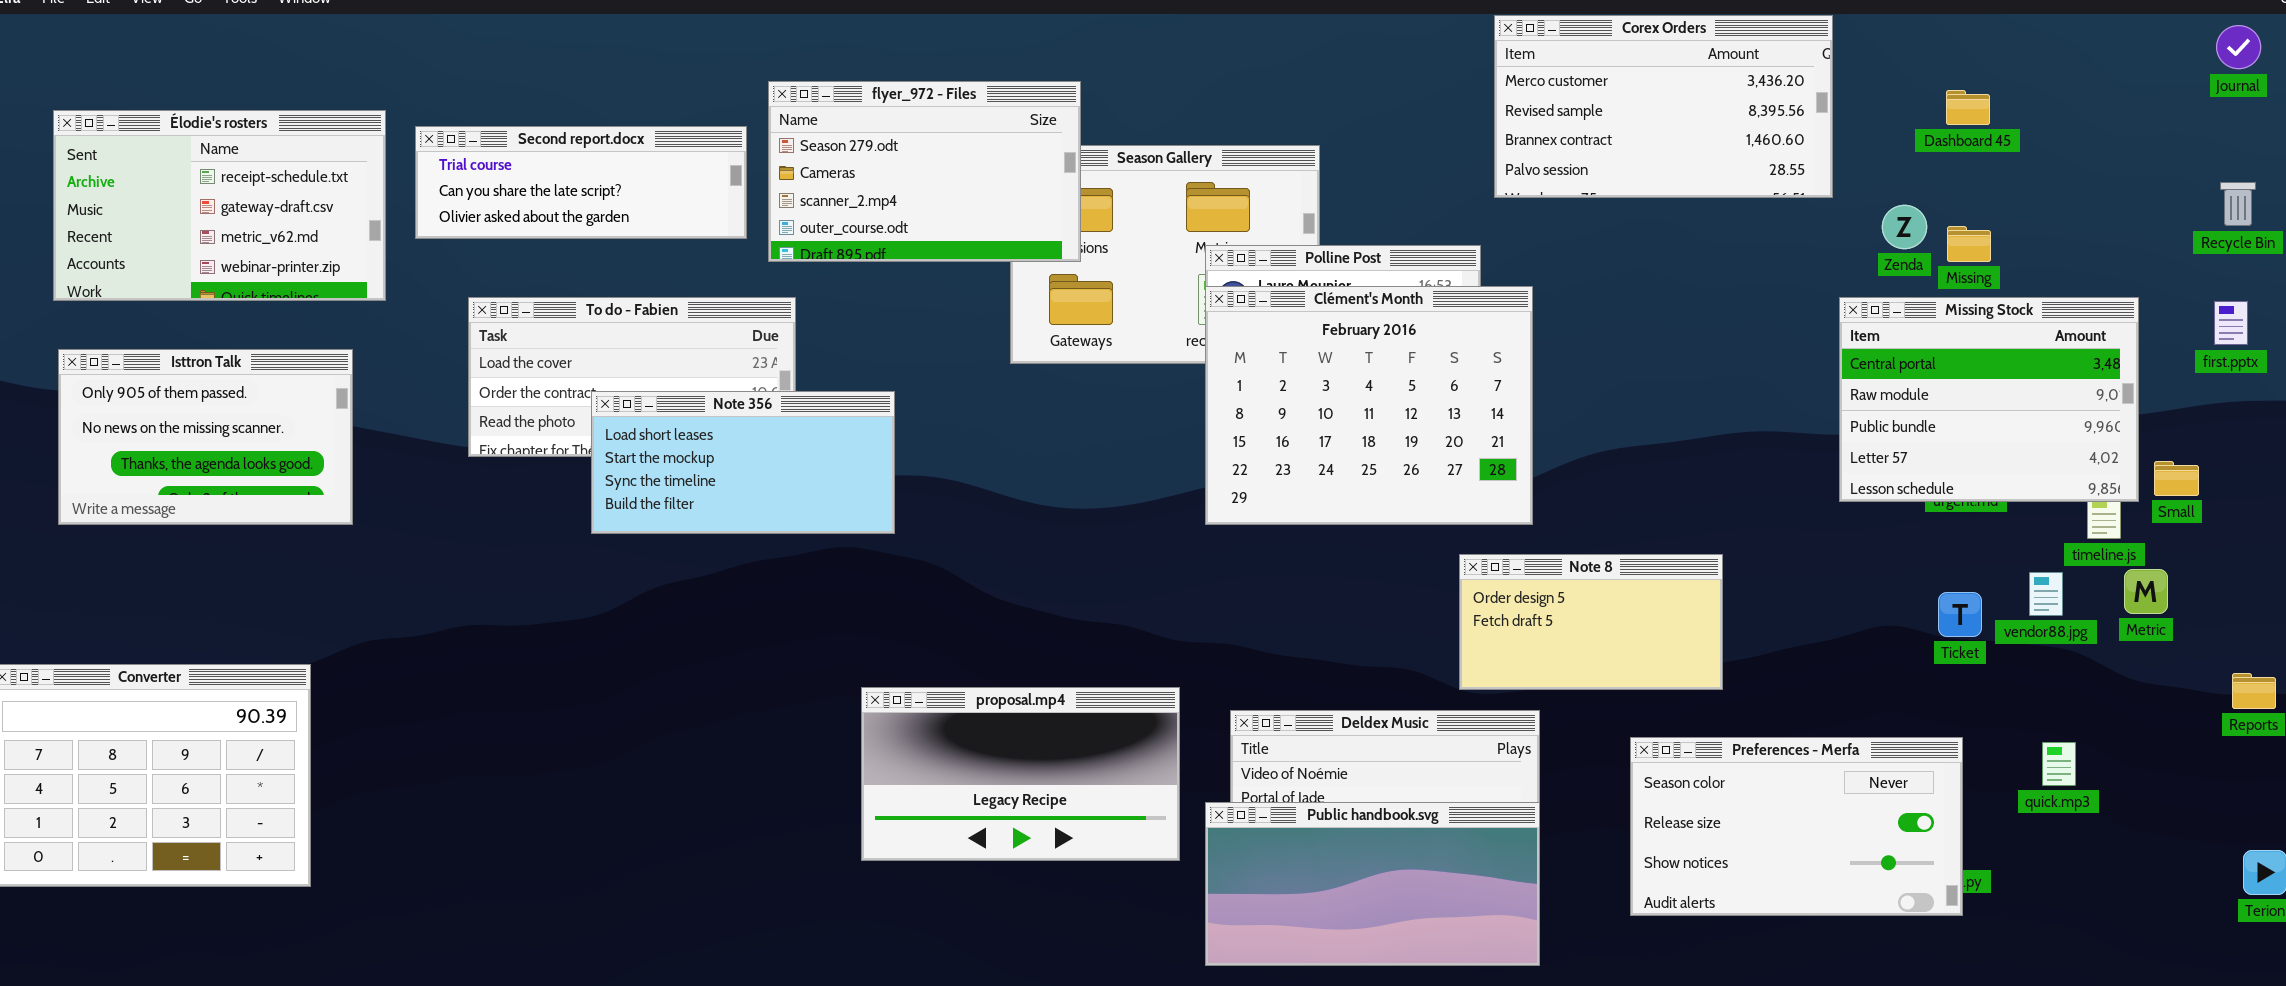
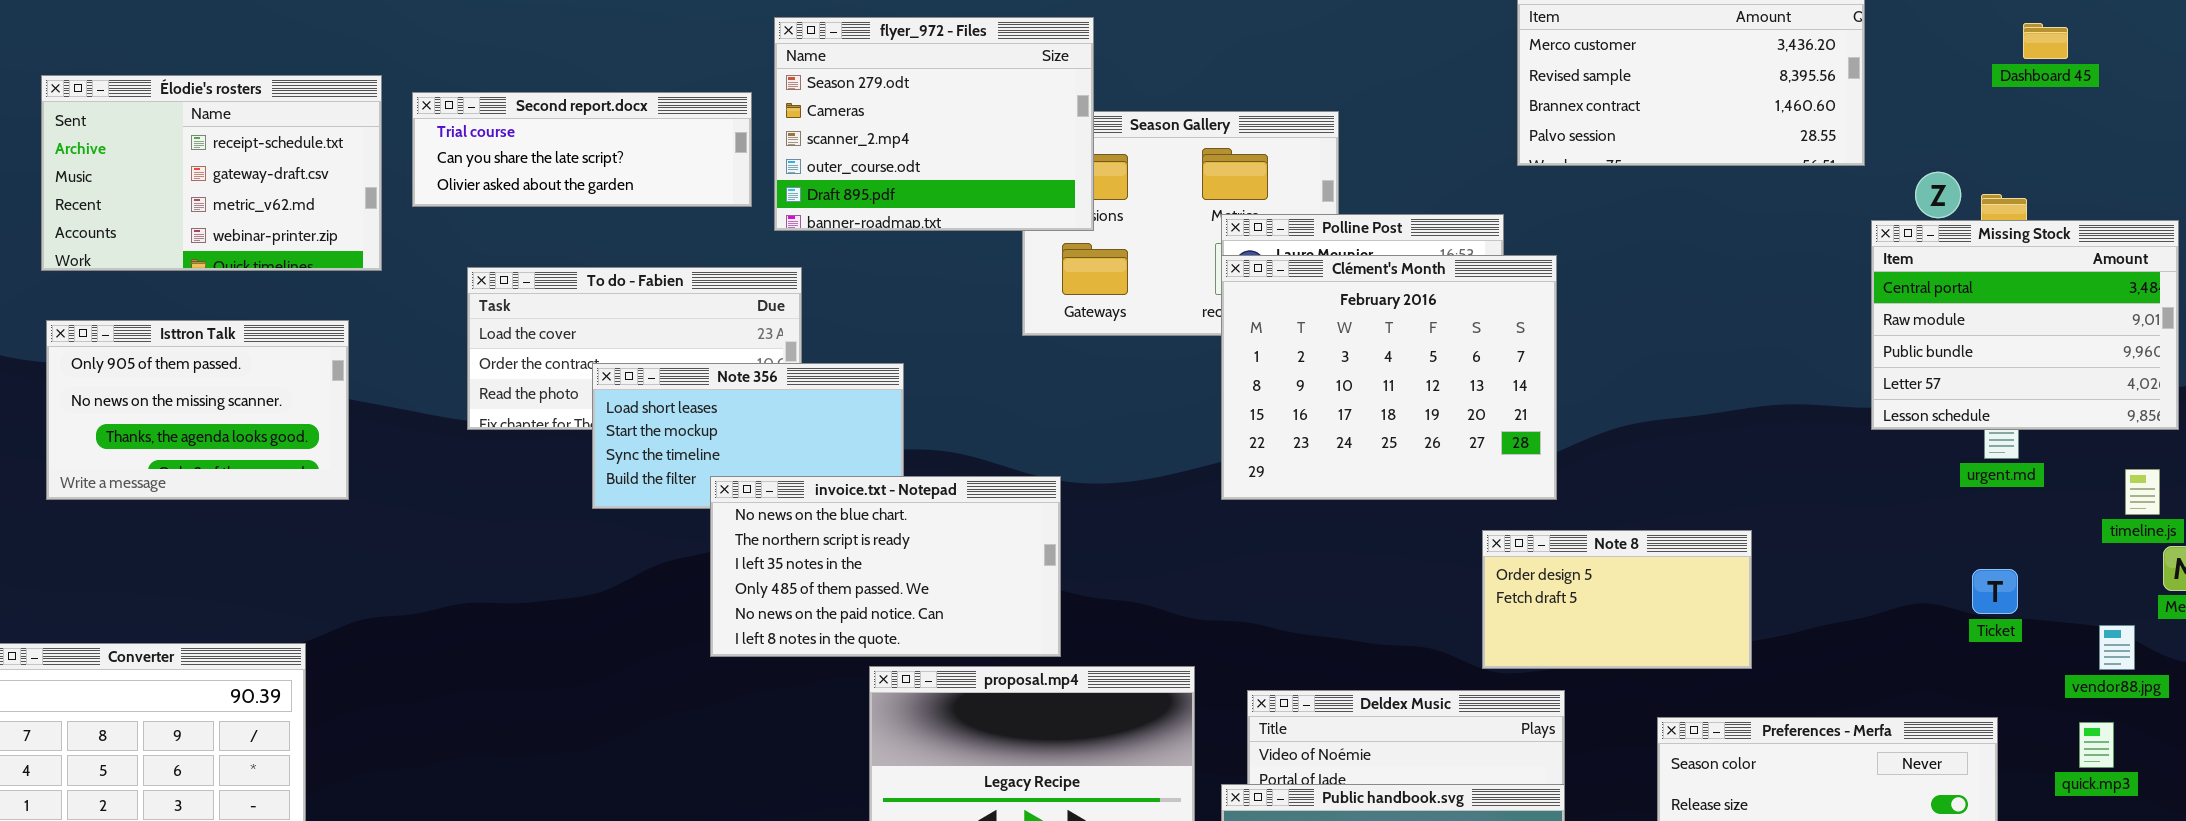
flyer_972 - Files: [768,81,1081,262] -> [774,17,1094,231], resized
Dashboard 45: [1946,90,1990,125] -> [2023,23,2068,59], moved
Missing Stock: [1839,297,2139,502] -> [1871,220,2179,430], moved
invoice.txt - Notepad: none -> [710,476,1061,657], opened
vendor88.jpg: [2029,572,2063,616] -> [2099,625,2135,670], moved

